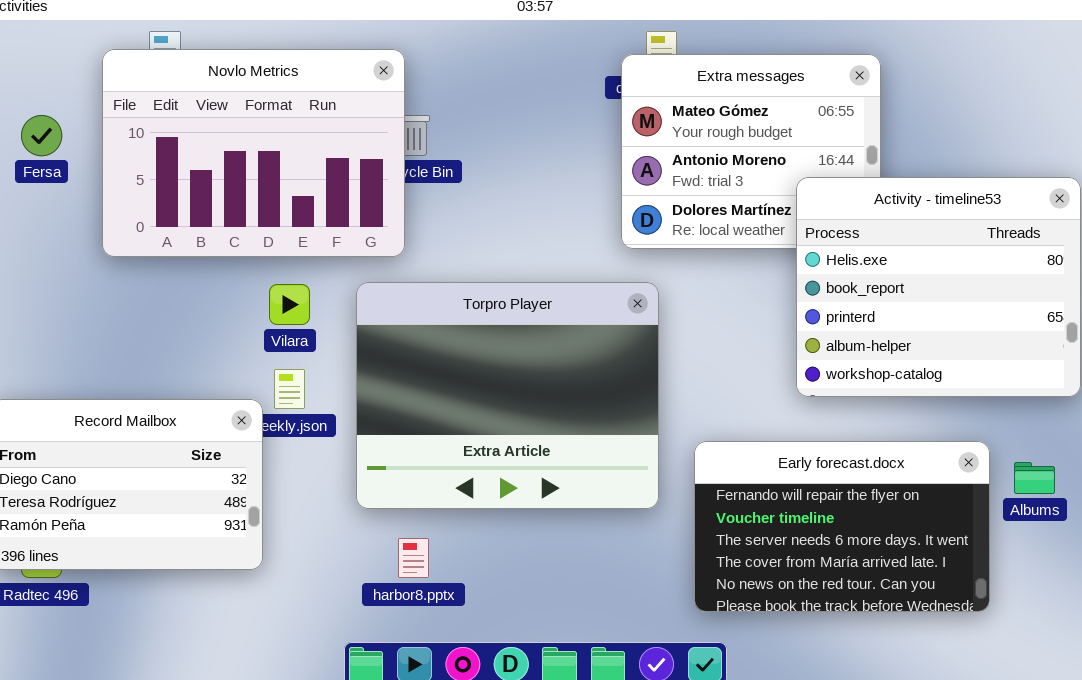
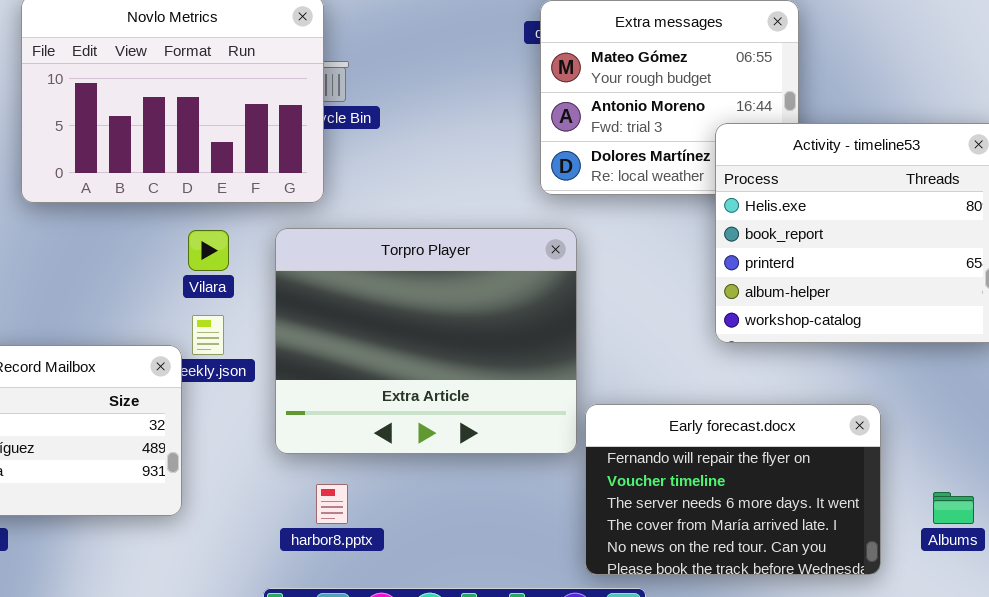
Early forecast.docx: [694,441,990,612] -> [585,404,881,575], moved
Albums: [1014,462,1055,494] -> [933,492,974,524], moved

